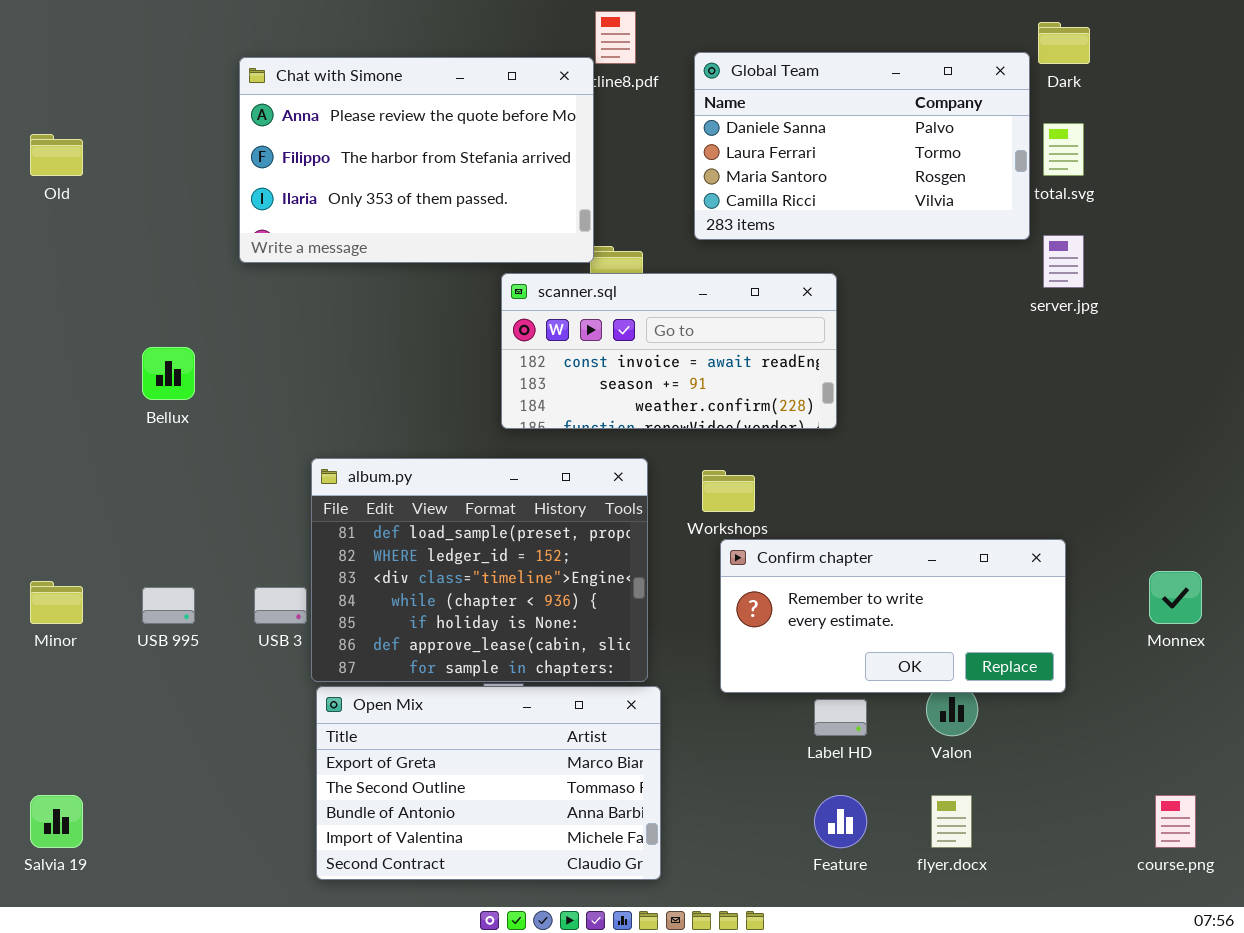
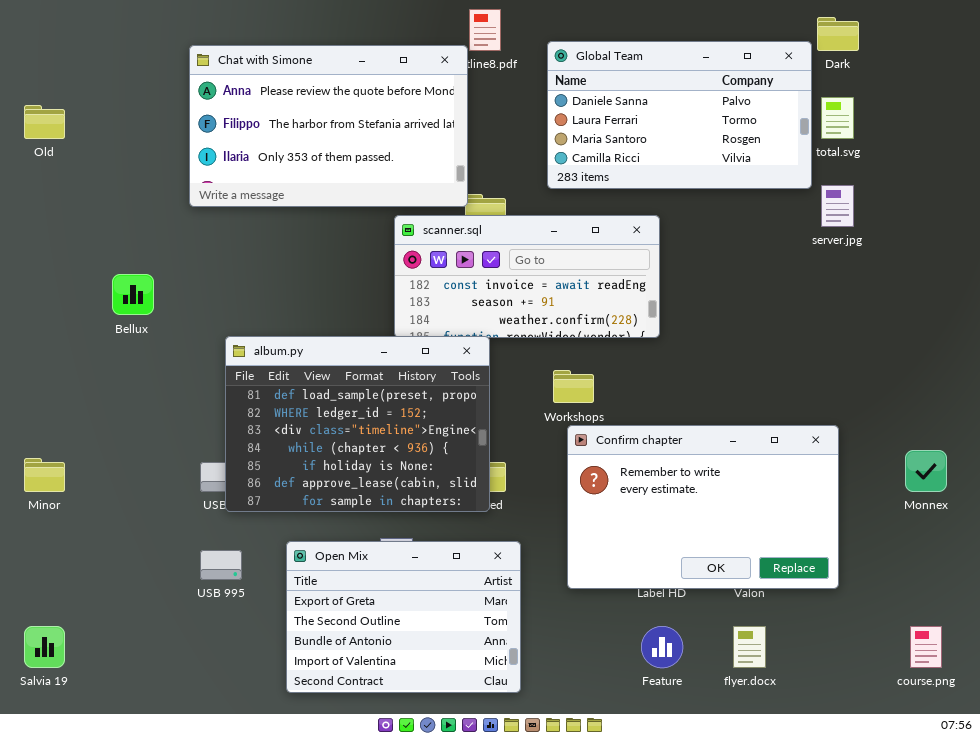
album.py: [311,458,648,682] -> [225,336,490,512], moved
Confirm chapter: [720,539,1066,693] -> [567,425,839,589], resized
USB 995: [142,587,195,624] -> [200,550,242,580], moved
Open Mix: [316,686,661,880] -> [286,541,521,693], resized

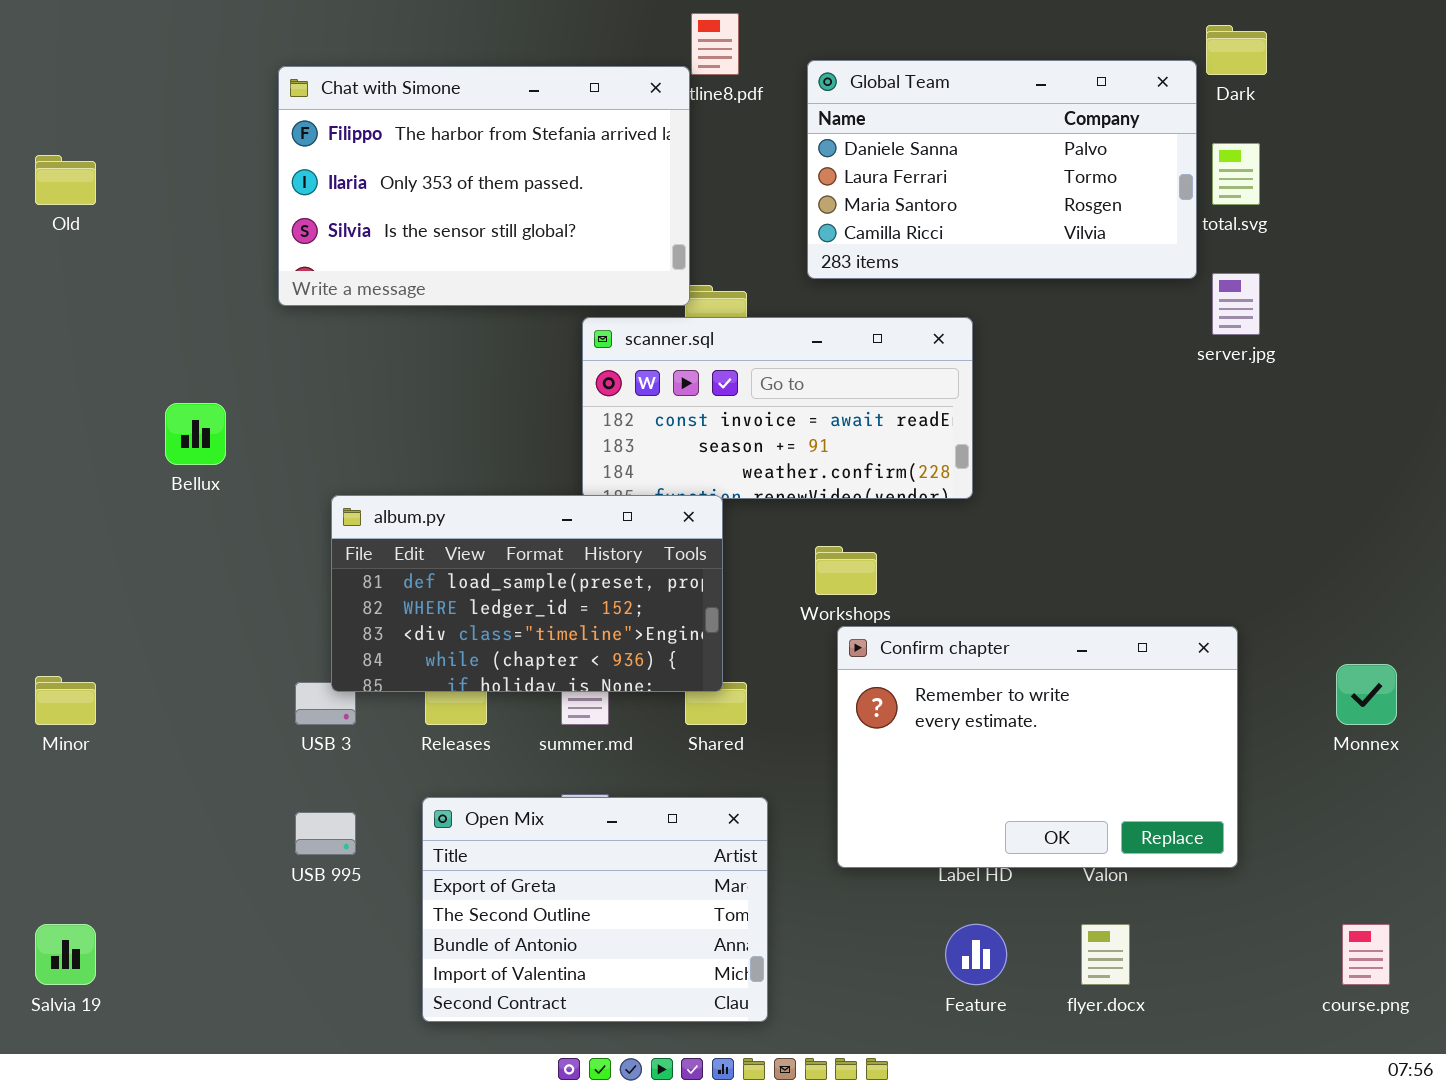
Chat with Simone: [189,45,468,207] -> [278,66,690,306], scrolled down 1 row
album.py: [225,336,490,512] -> [331,495,723,692], resized

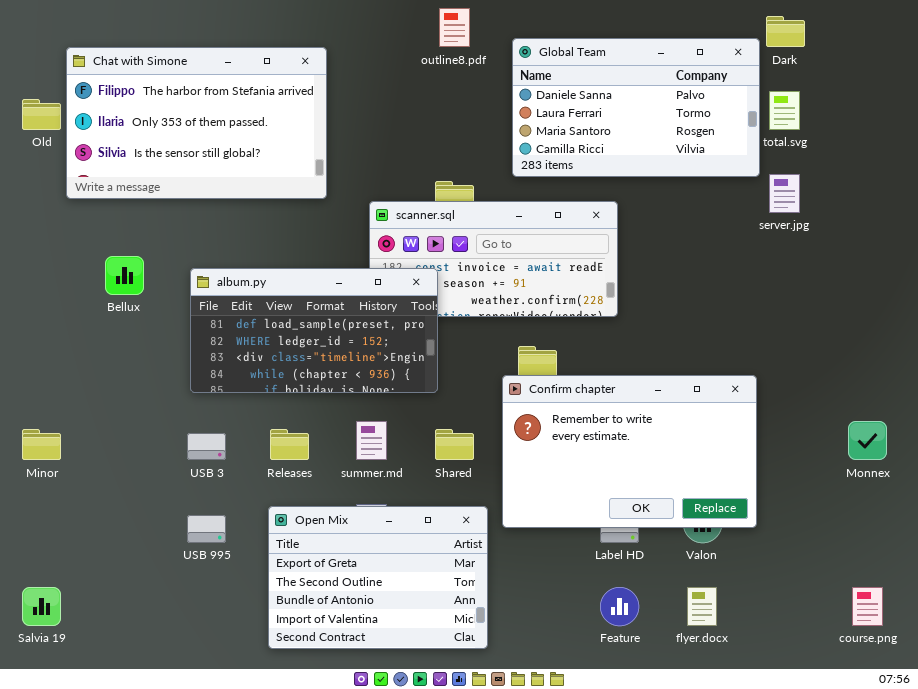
Chat with Simone: [278,66,690,306] -> [66,47,327,199], moved
album.py: [331,495,723,692] -> [190,268,438,393], moved
Confirm chapter: [837,626,1238,868] -> [502,375,757,528], moved

